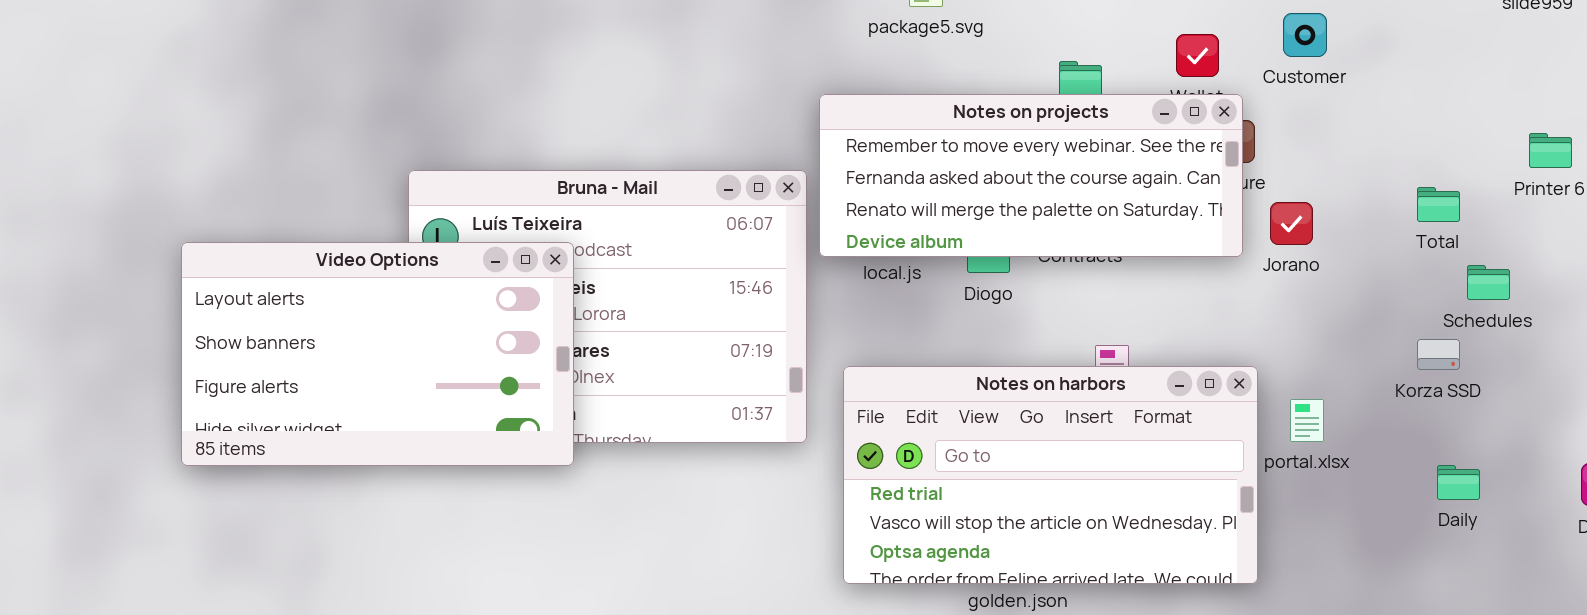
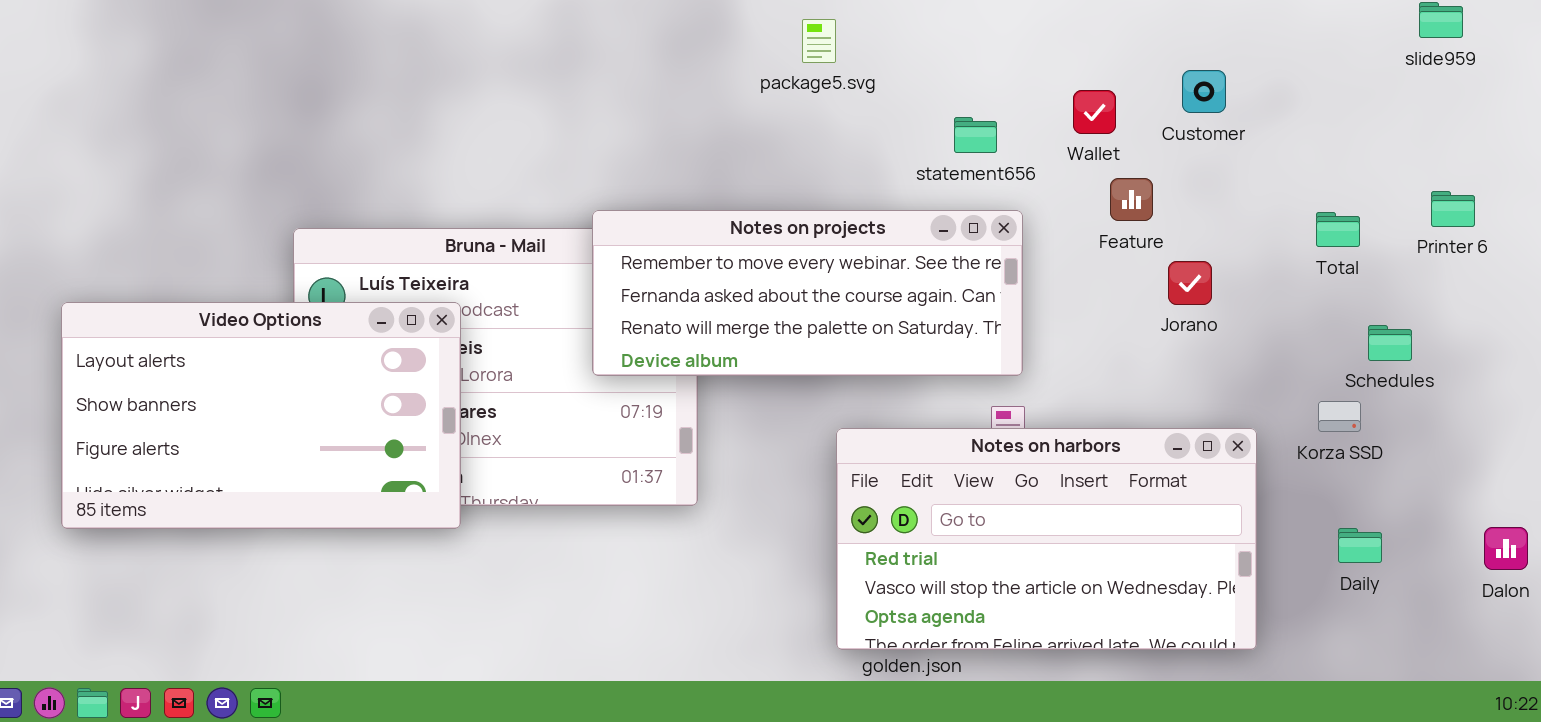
Notes on projects: [819,94,1243,257] -> [592,210,1023,376], moved
Total: [1417,187,1460,222] -> [1316,212,1360,247], moved
Notes on harbors: [843,366,1258,584] -> [836,428,1257,650], moved

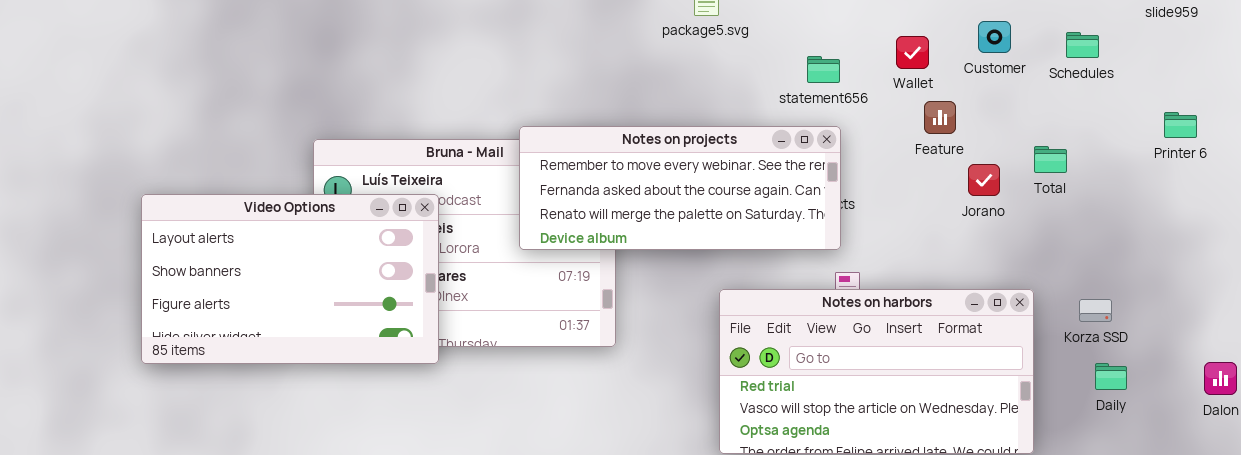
Notes on projects: [592,210,1023,376] -> [519,126,841,250], moved
Total: [1316,212,1360,247] -> [1034,146,1067,173], moved
Schedules: [1368,325,1412,361] -> [1066,32,1099,58], moved
Korza SSD: [1318,401,1361,432] -> [1079,299,1112,322], moved

